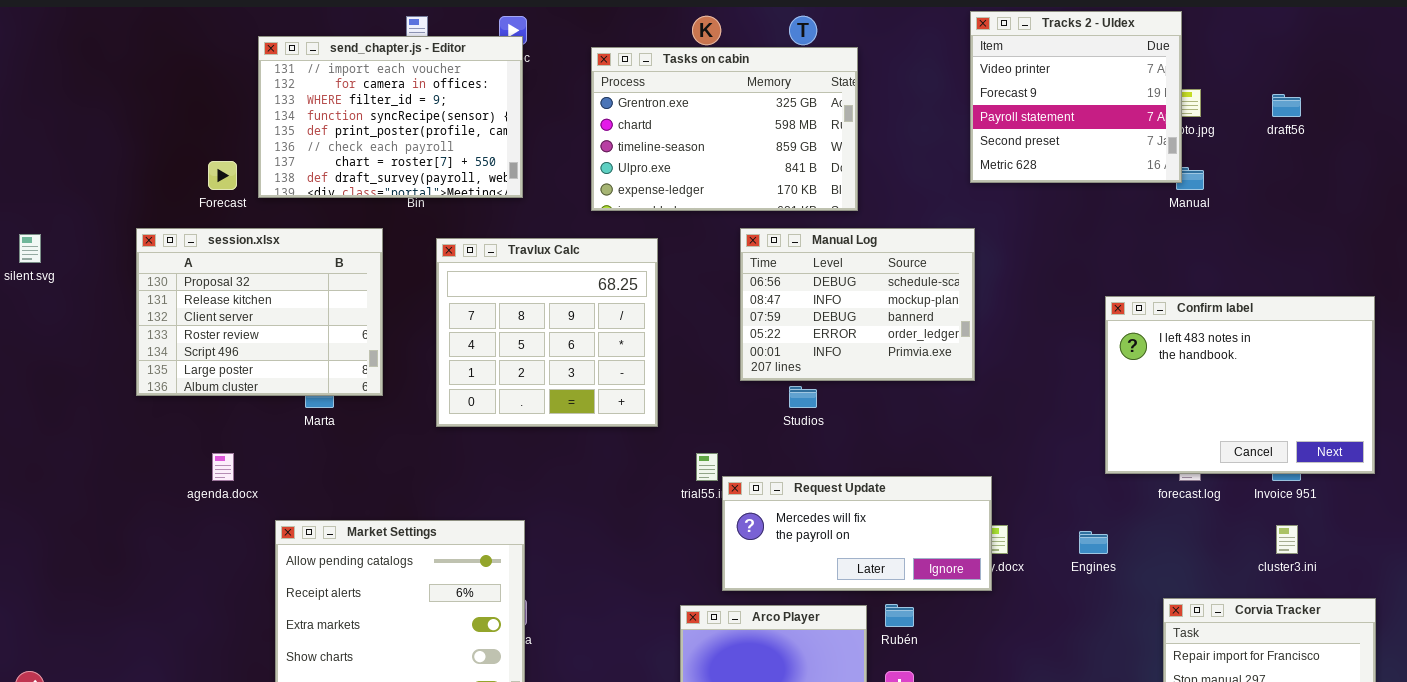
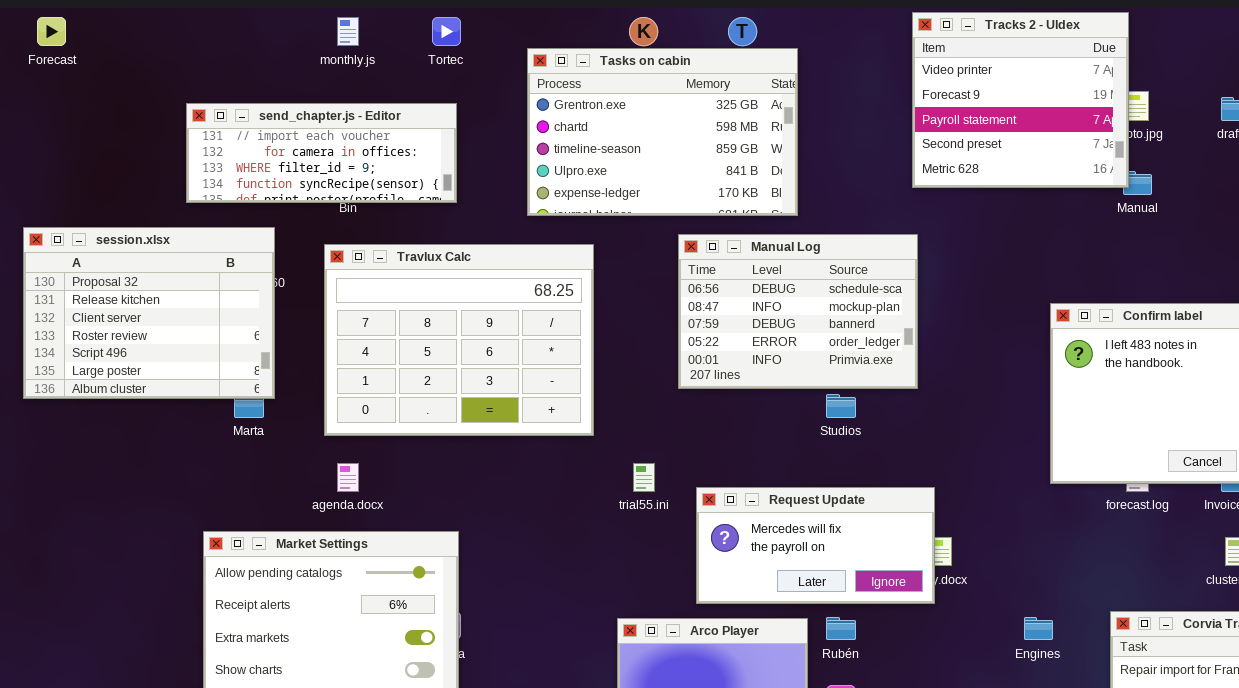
send_chapter.js - Editor: [258,36,523,198] -> [186,103,457,203], resized
Forecast: [208,161,237,190] -> [37,17,66,46], moved
session.xlsx: [136,228,383,396] -> [23,227,275,399], moved
Travlux Calc: [436,238,658,427] -> [324,244,594,436], resized
Studios: [789,386,817,408] -> [826,394,856,418], moved
agenda.docx: [212,453,234,481] -> [337,463,359,492], moved
Request Update: [722,476,992,591] -> [696,487,935,604], resized
Engines: [1079,531,1108,554] -> [1024,617,1053,640], moved

